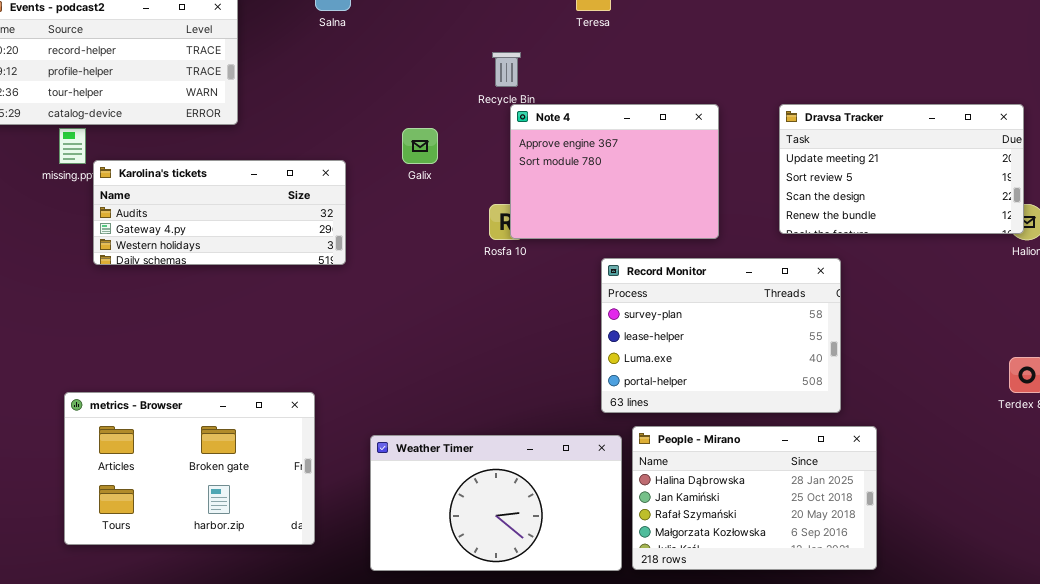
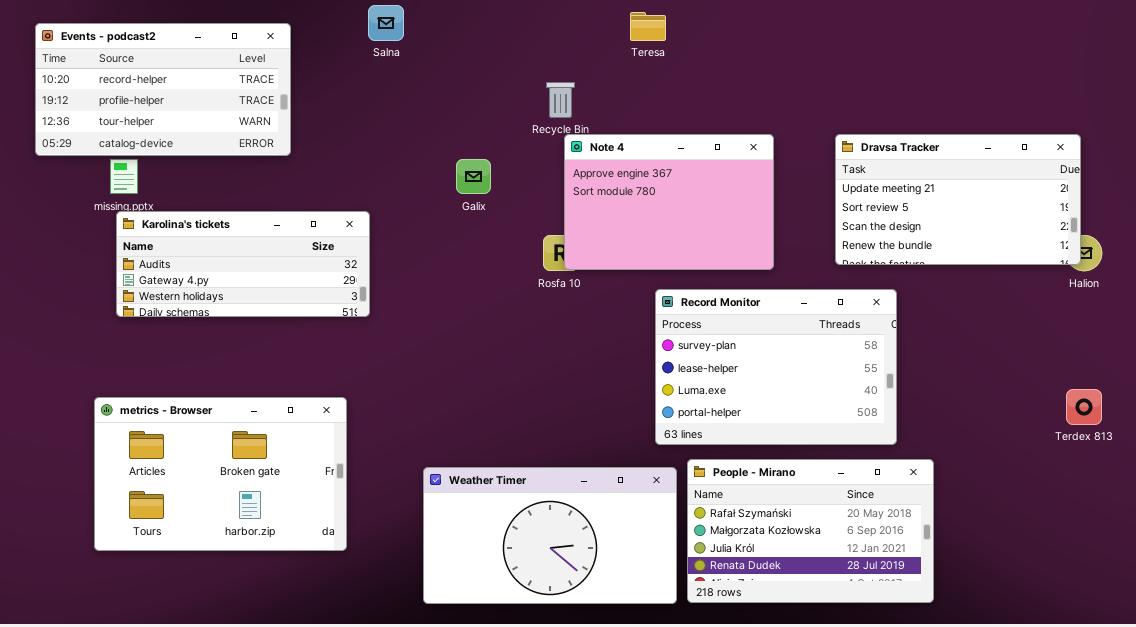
Karolina's tickets: [93,160,346,265] -> [116,211,370,317], moved
metrics - Browser: [64,392,315,545] -> [94,397,347,551], moved
People - Mirano: [632,426,877,570] -> [687,459,934,603], scrolled down 2 rows

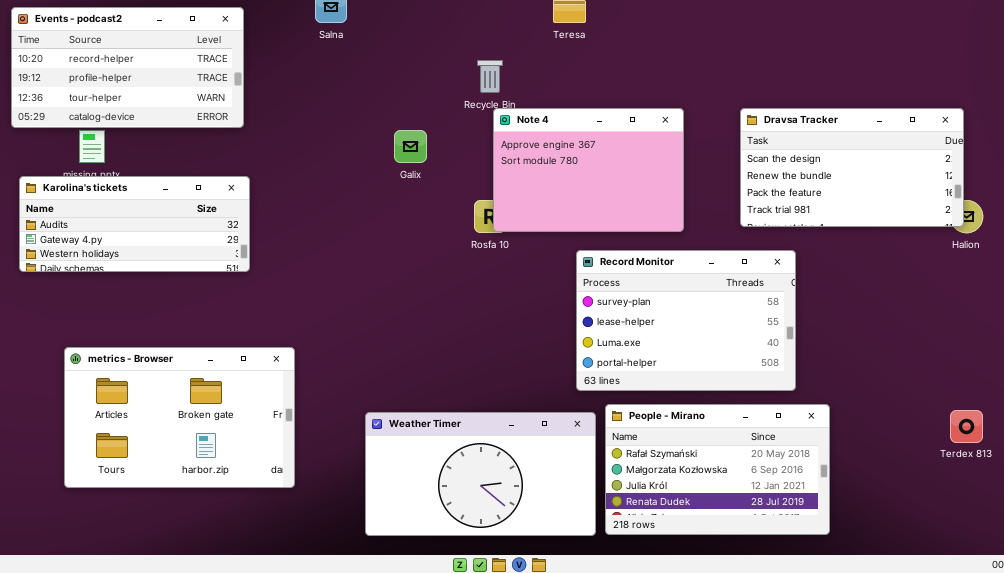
Dravsa Tracker: [835,134,1081,265] -> [740,108,964,227], scrolled down 2 rows
Karolina's tickets: [116,211,370,317] -> [19,176,250,272], moved
Terdex 813: [1066,389,1102,425] -> [950,410,983,443], moved

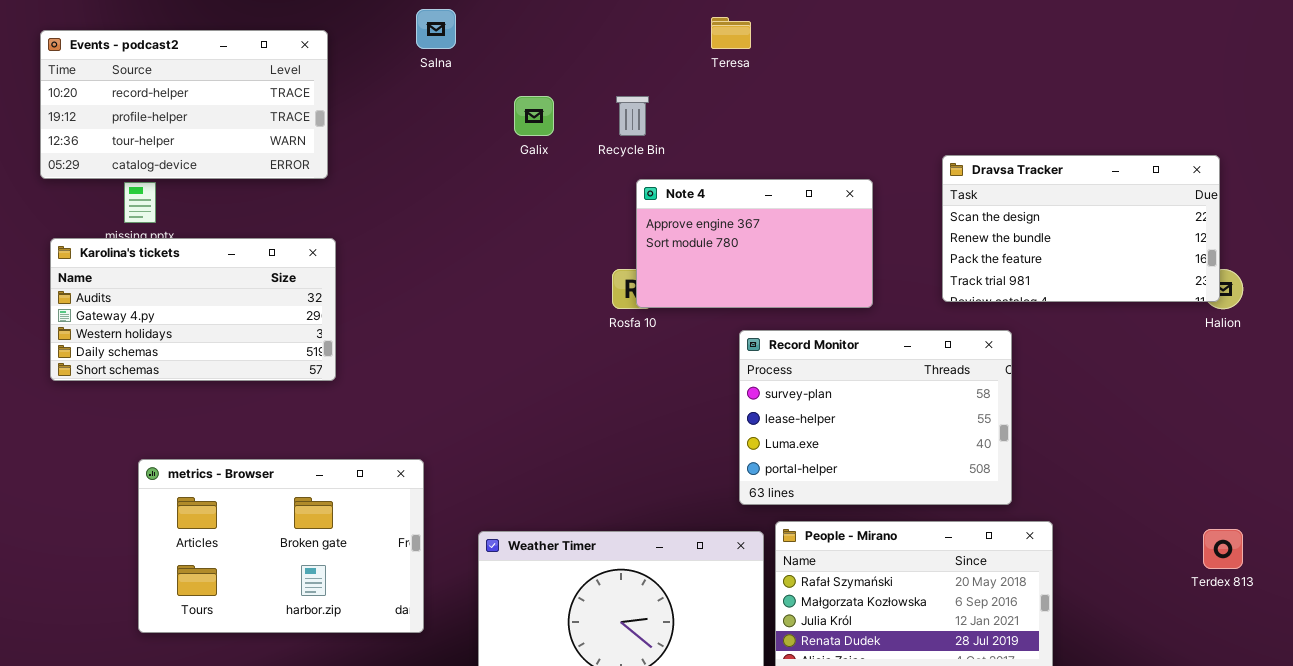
Note 4: [493,108,684,232] -> [636,179,873,308], resized
Galix: [394,130,427,163] -> [514,96,554,136], moved
Karolina's tickets: [19,176,250,272] -> [50,238,336,381], resized
metrics - Browser: [64,347,295,488] -> [138,459,424,633], moved

